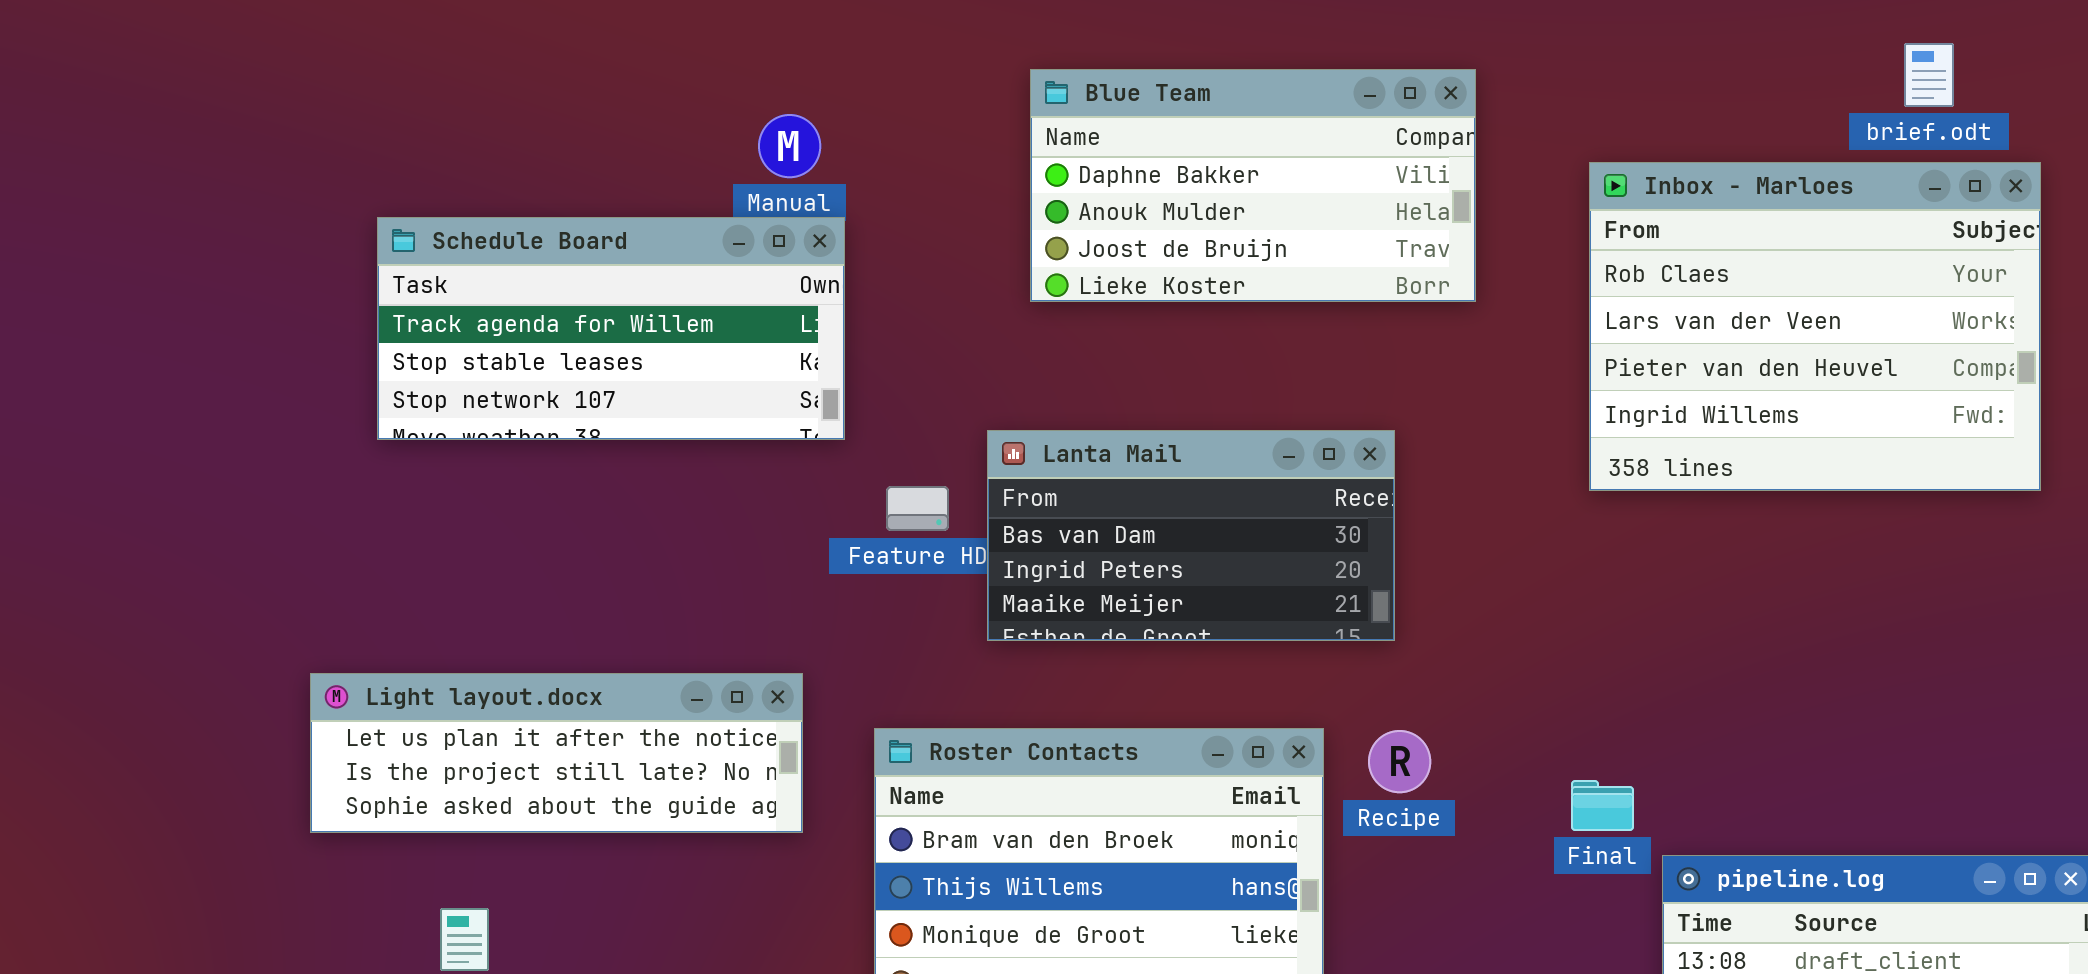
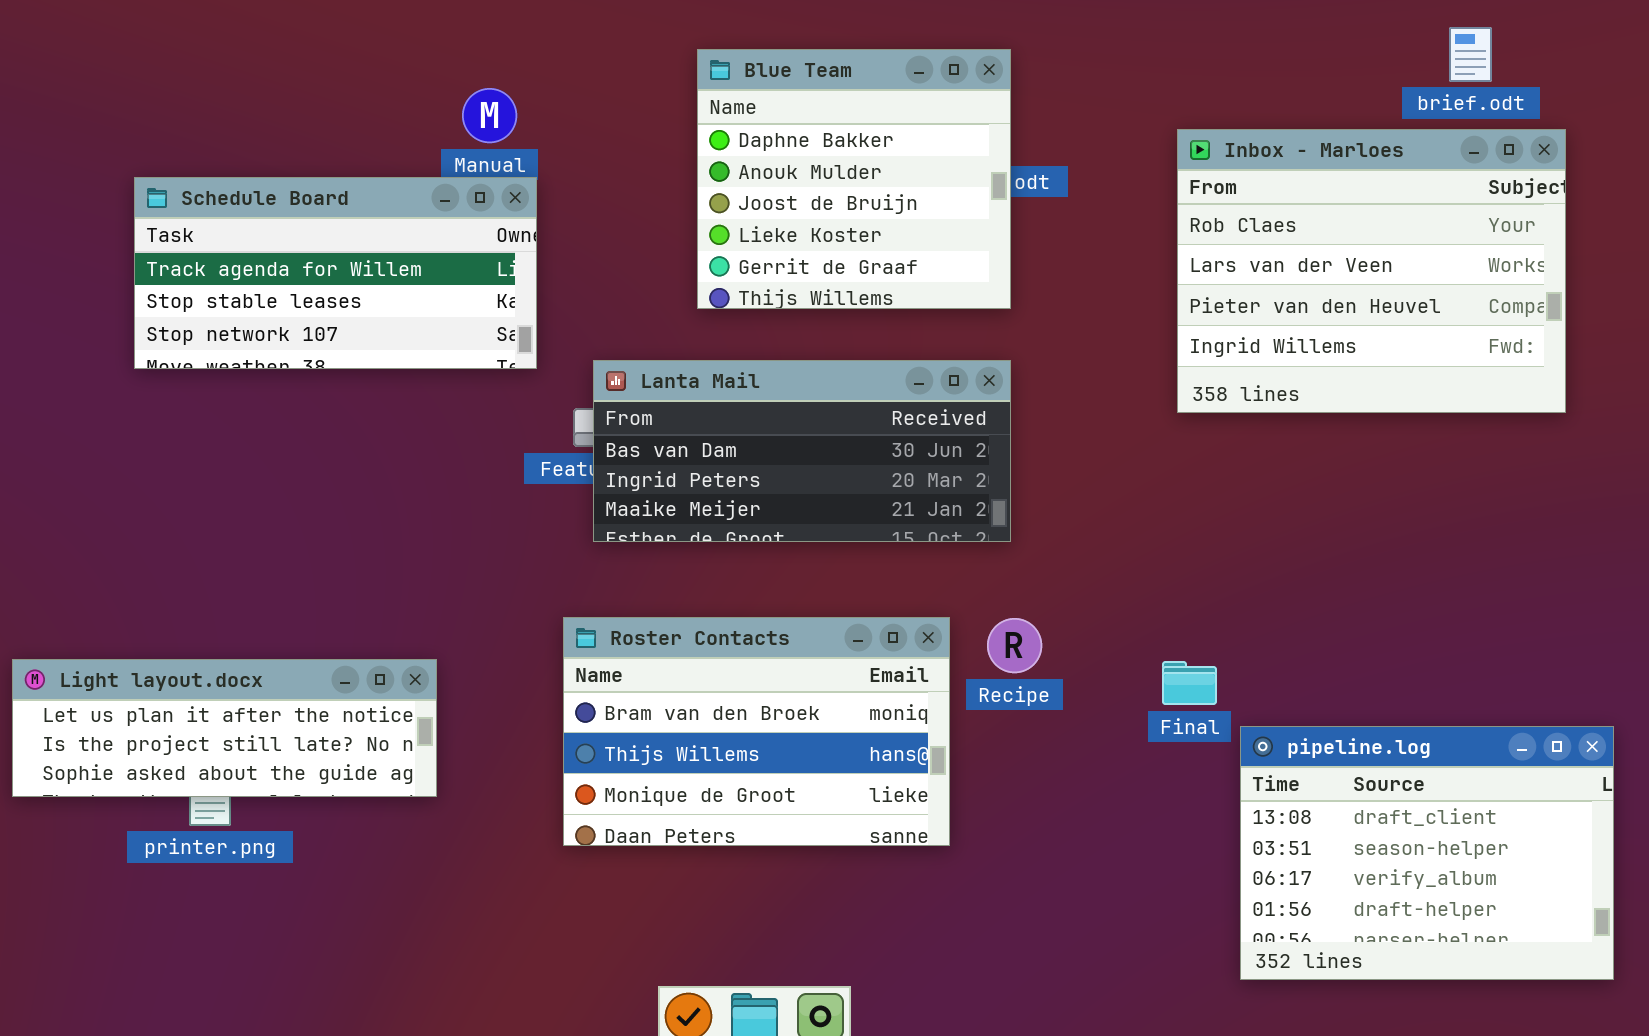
Blue Team: [1030,69,1476,302] -> [697,49,1011,309], resized
Lanta Mail: [987,430,1395,641] -> [593,360,1011,542], resized
Light layout.docx: [310,673,803,833] -> [12,659,437,797], moved

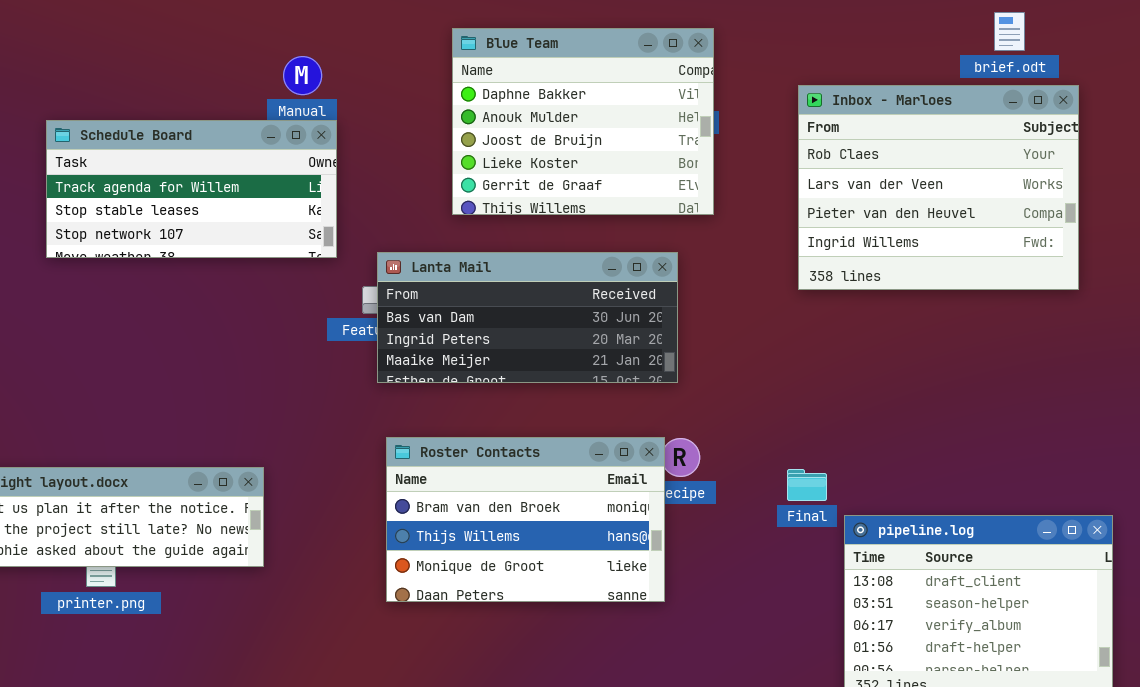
Blue Team: [697,49,1011,309] -> [452,28,714,215], resized
Roster Contacts: [563,617,950,846] -> [386,437,665,602], moved

